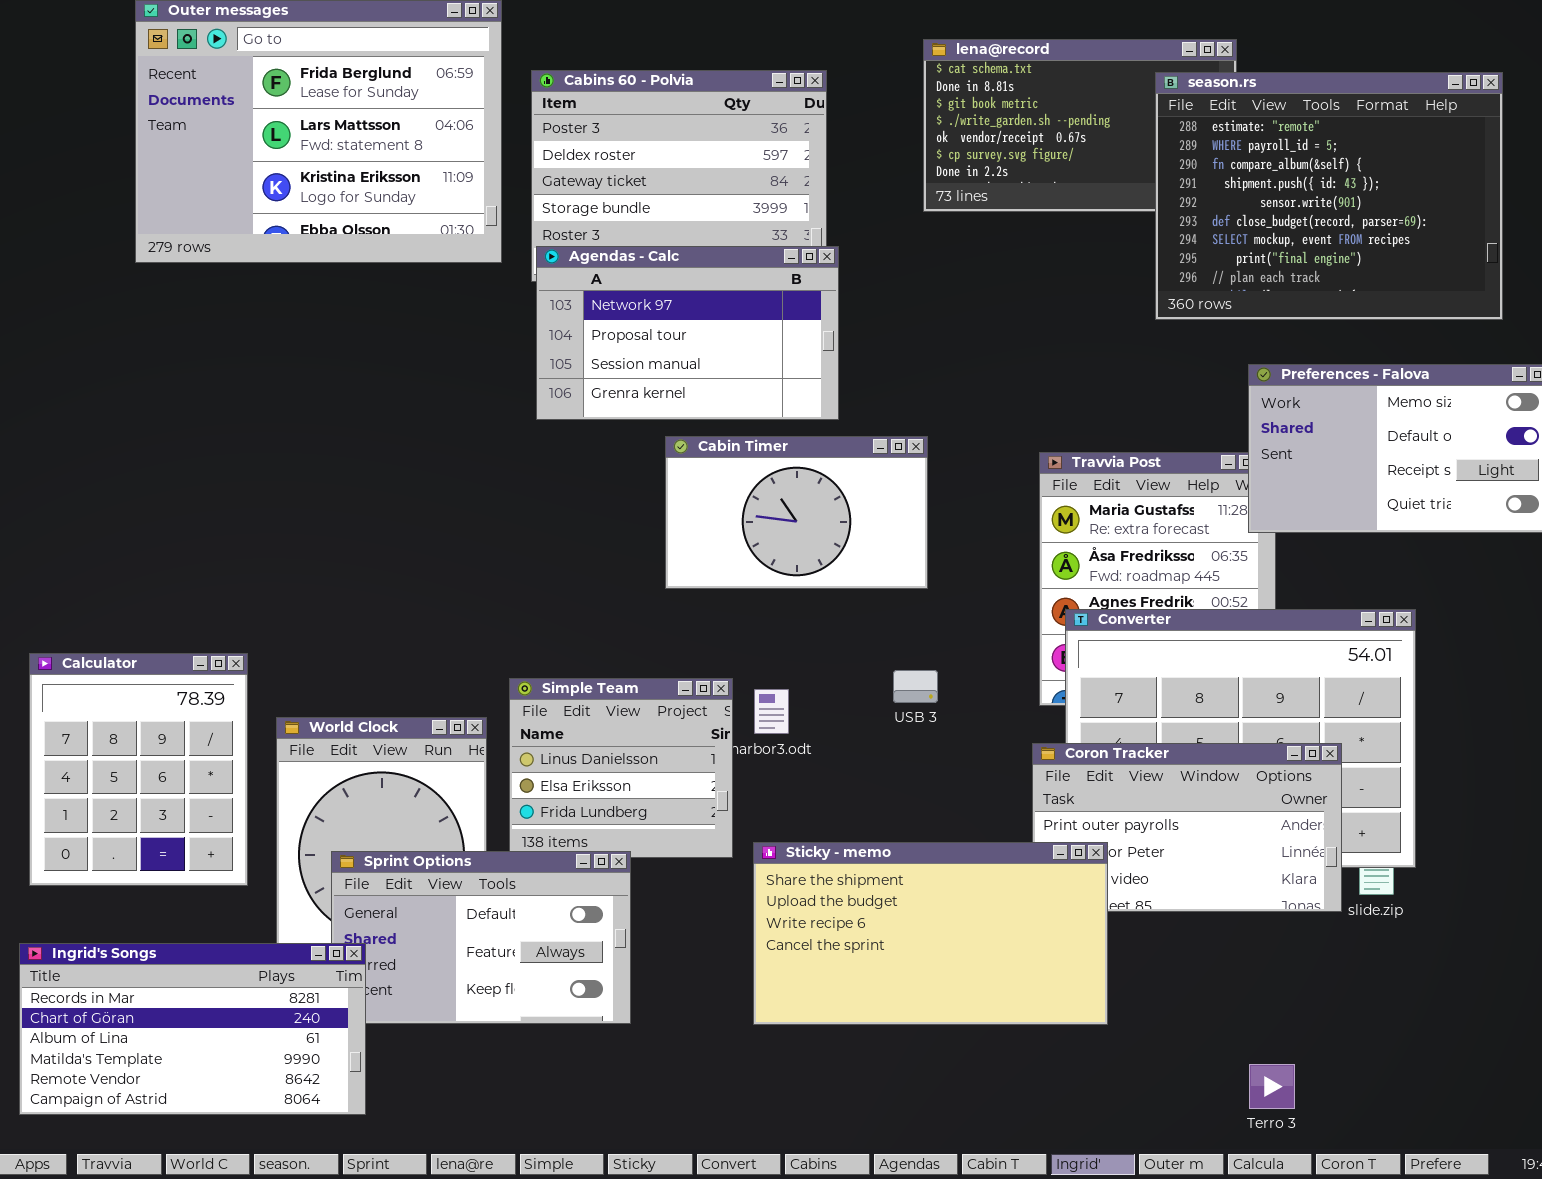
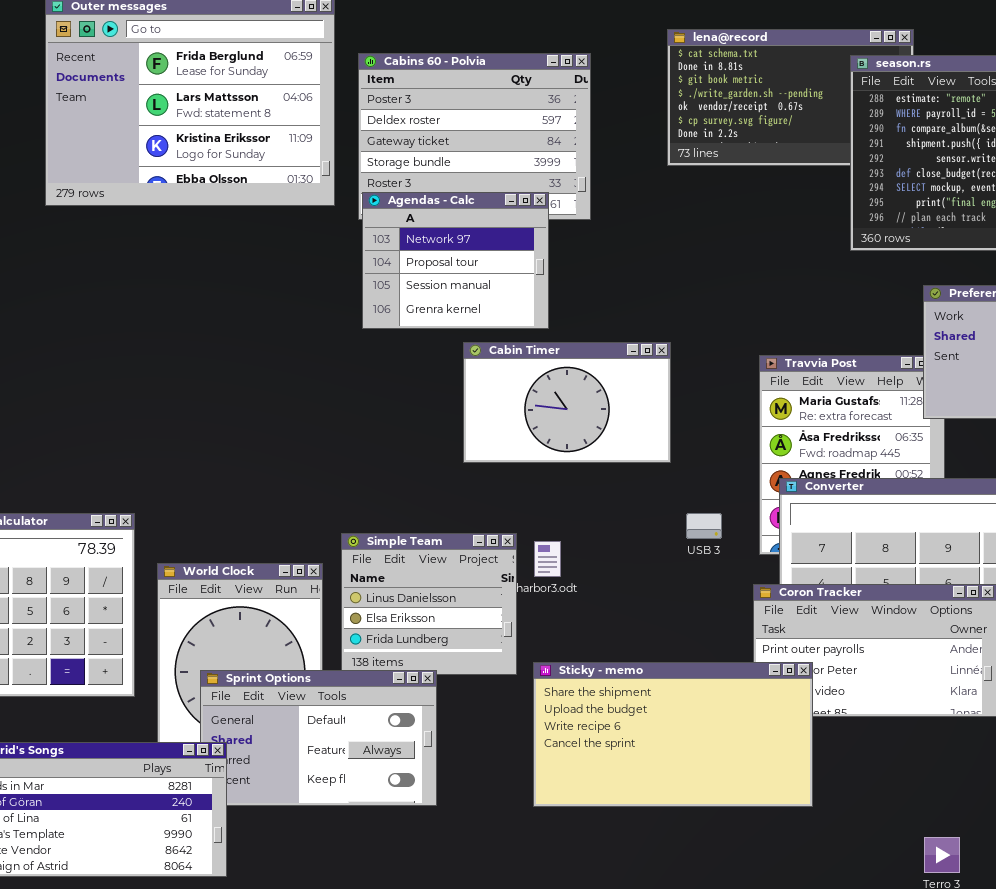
Agendas - Calc: [536,246,839,420] -> [362,192,549,329], resized
USB 3: [893,670,938,703] -> [686,513,722,539], moved

